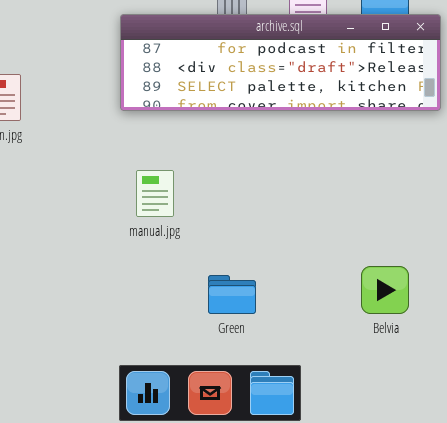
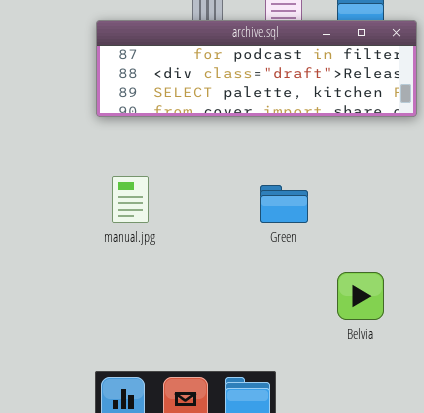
Green: [208,275,256,314] -> [260,185,308,223], moved

